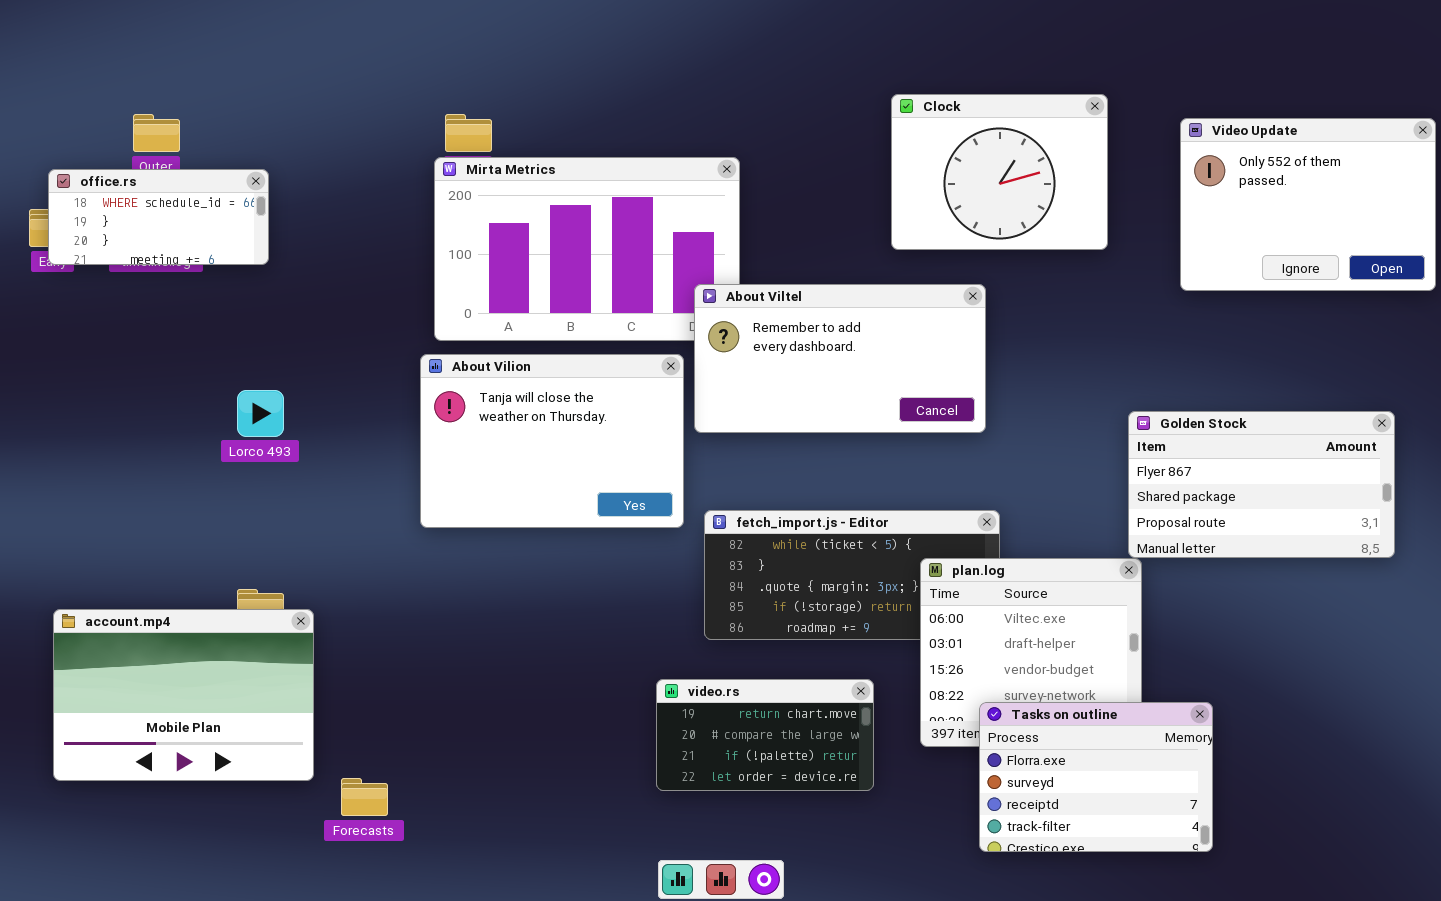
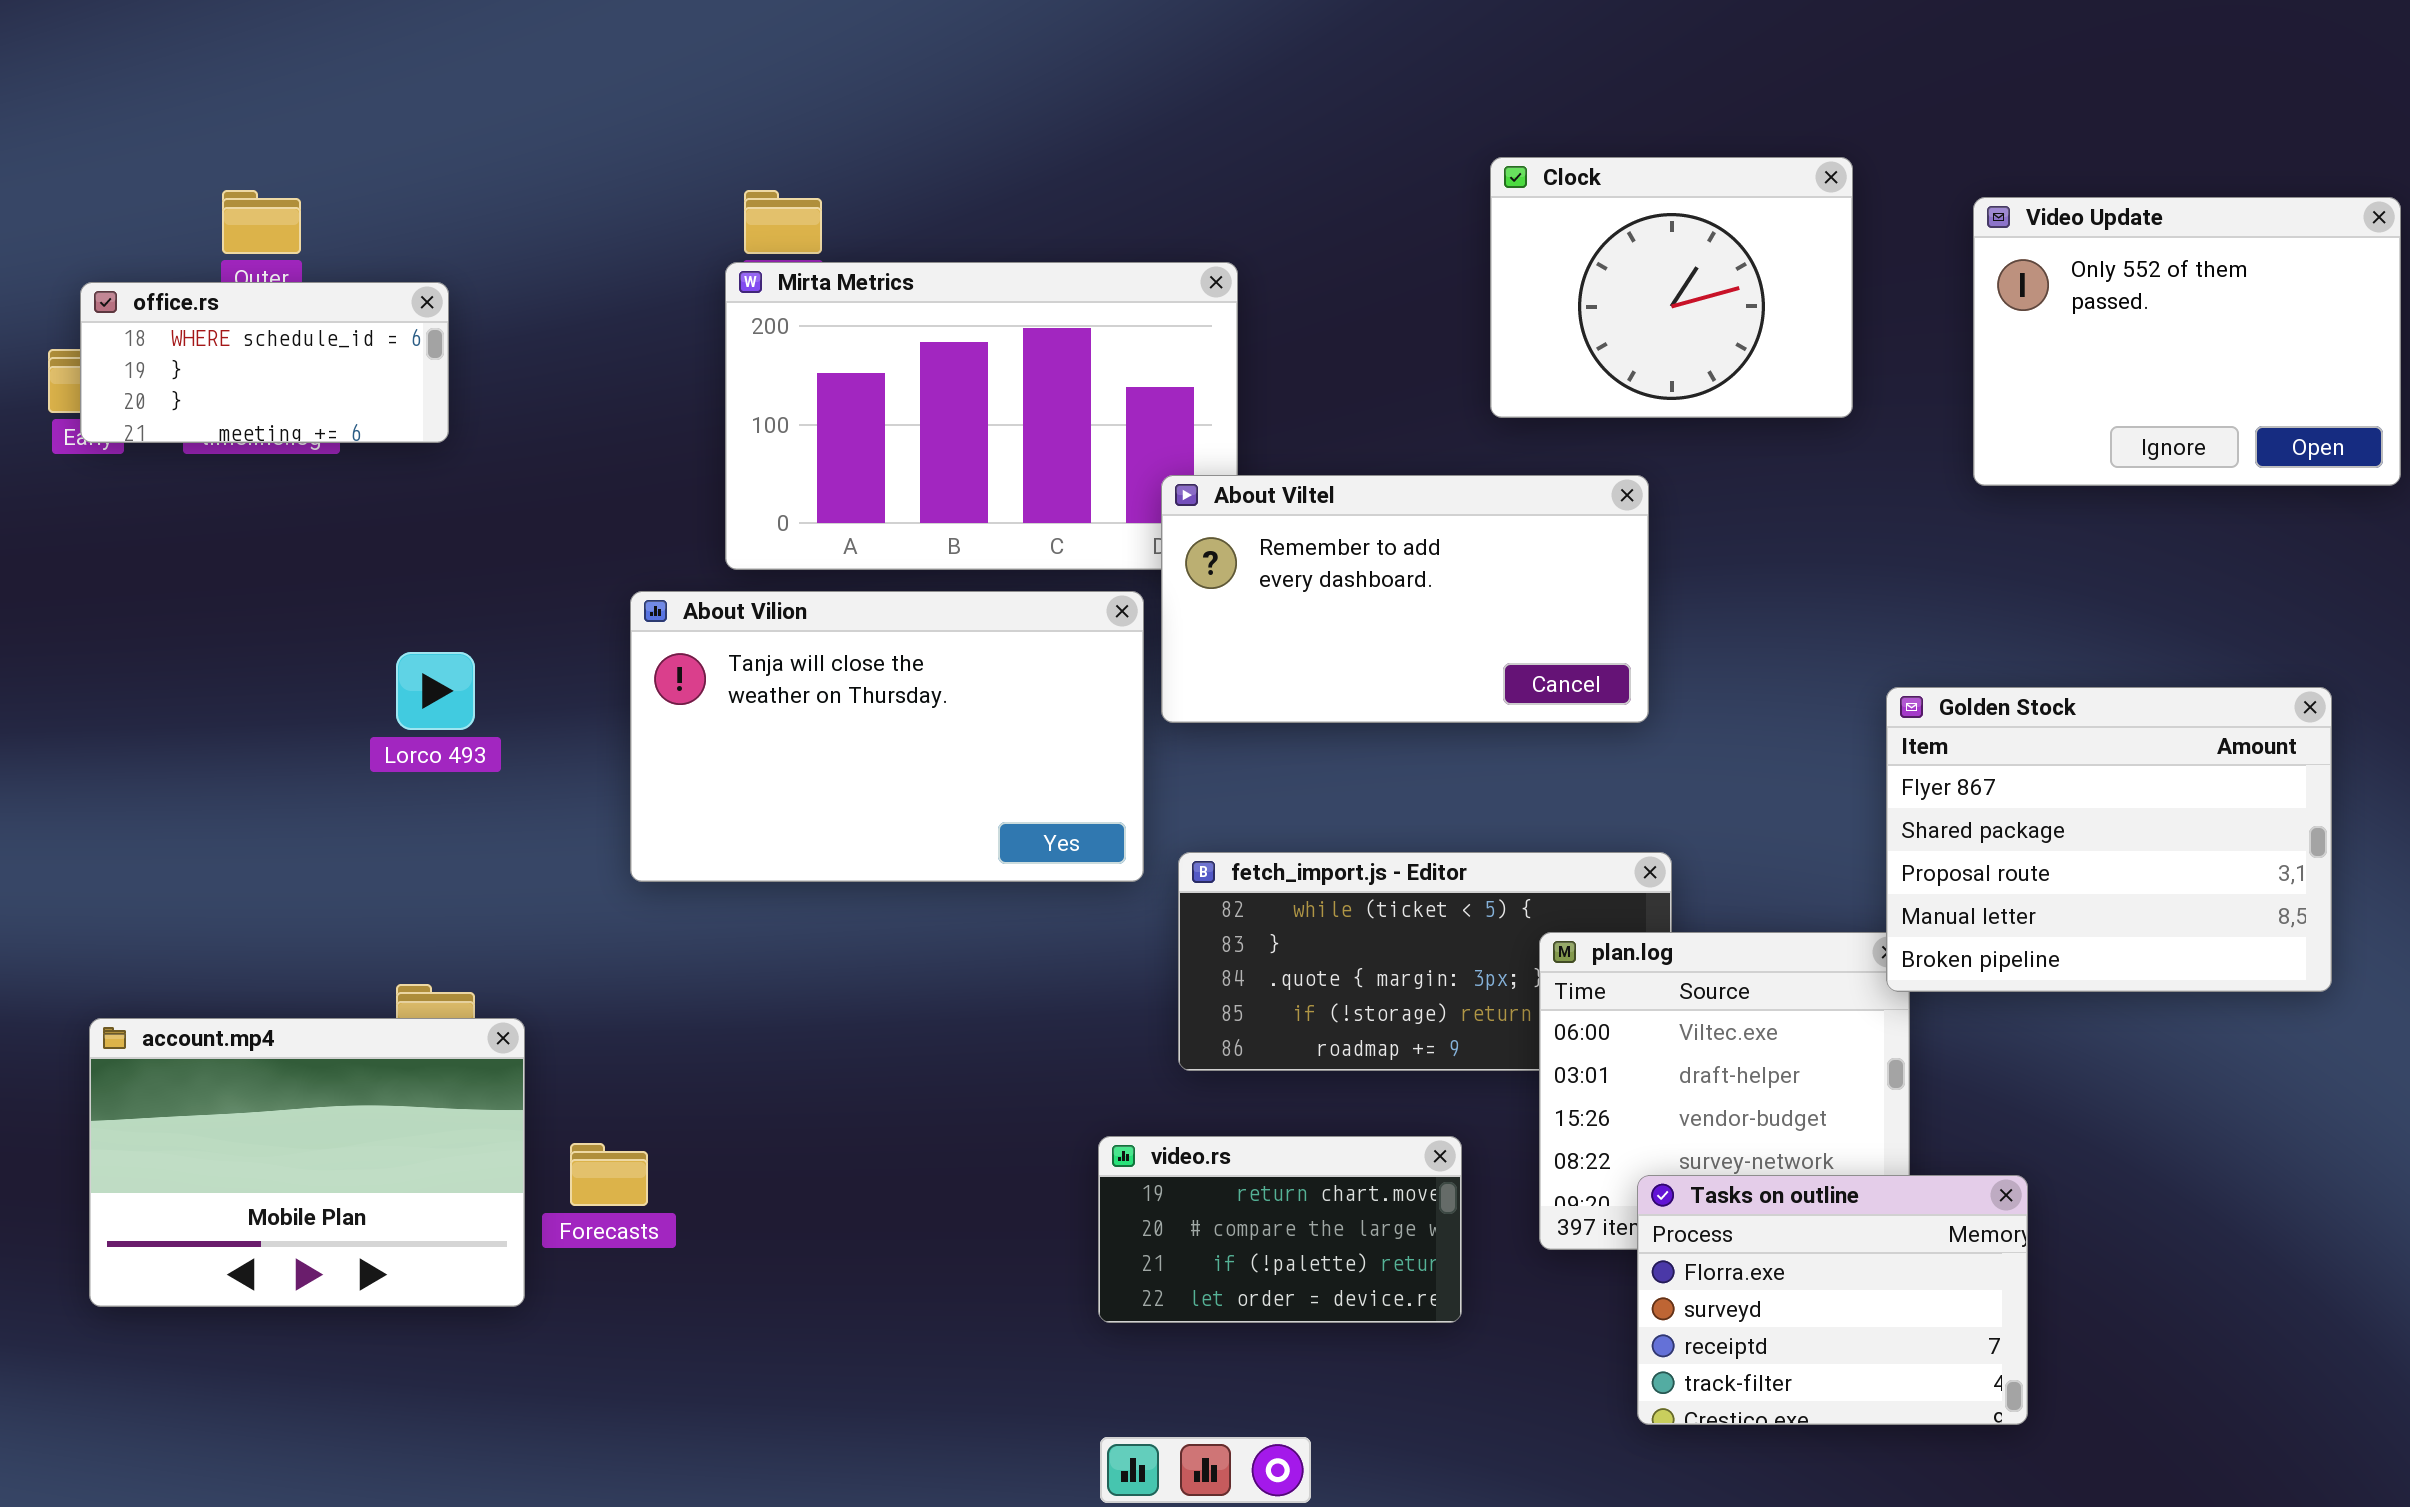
About Vilion: [420,354,684,528] -> [630,591,1144,882], resized
Golden Stock: [1128,411,1395,558] -> [1886,687,2332,992], resized
Forecasts: [341,778,388,816] -> [570,1143,648,1206], moved

